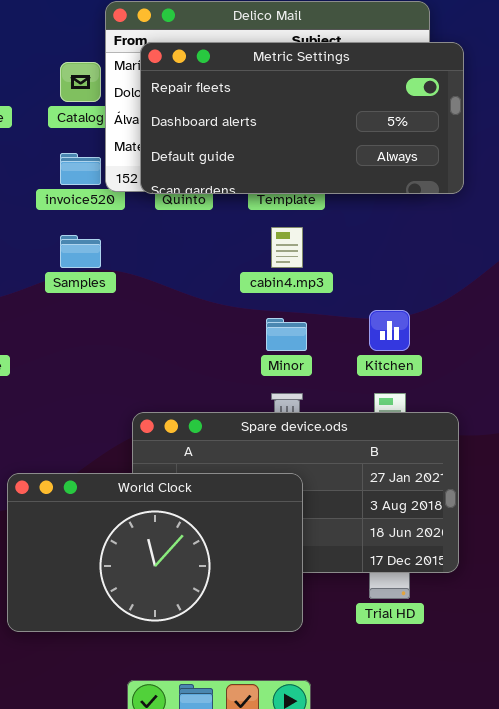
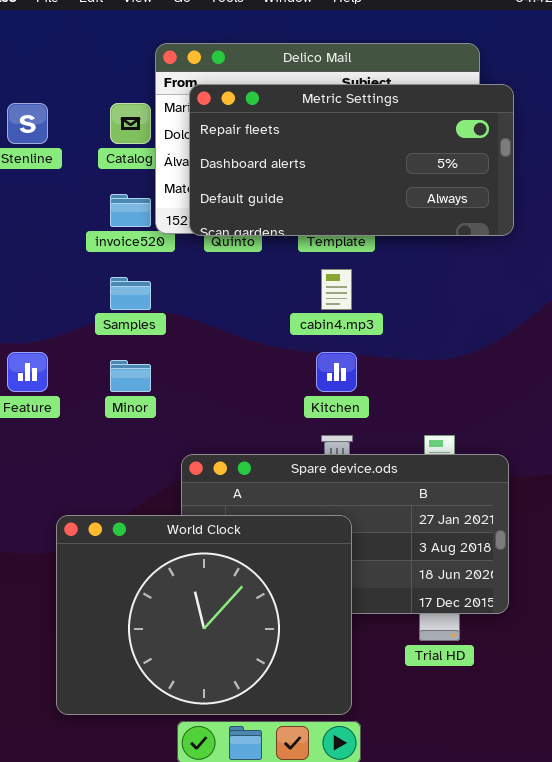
Kitchen: [369,310,410,351] -> [316,352,357,392], moved
Minor: [266,318,307,351] -> [110,360,151,392], moved
World Clock: [7,473,303,632] -> [56,515,352,715], resized

